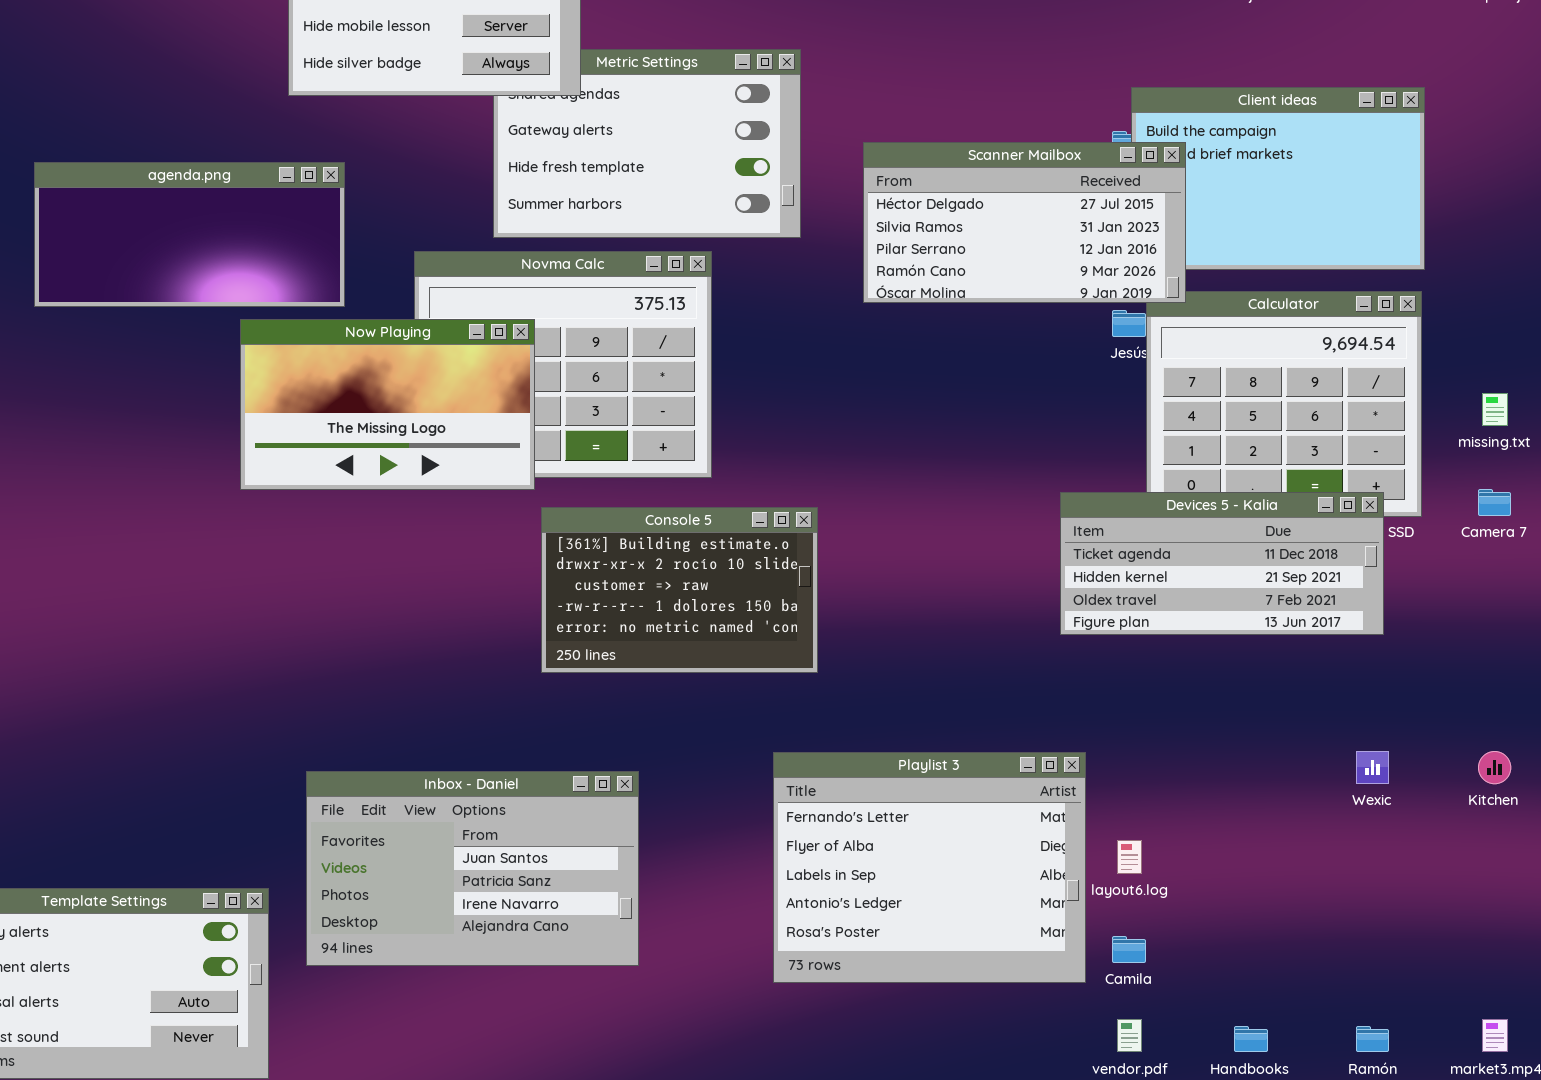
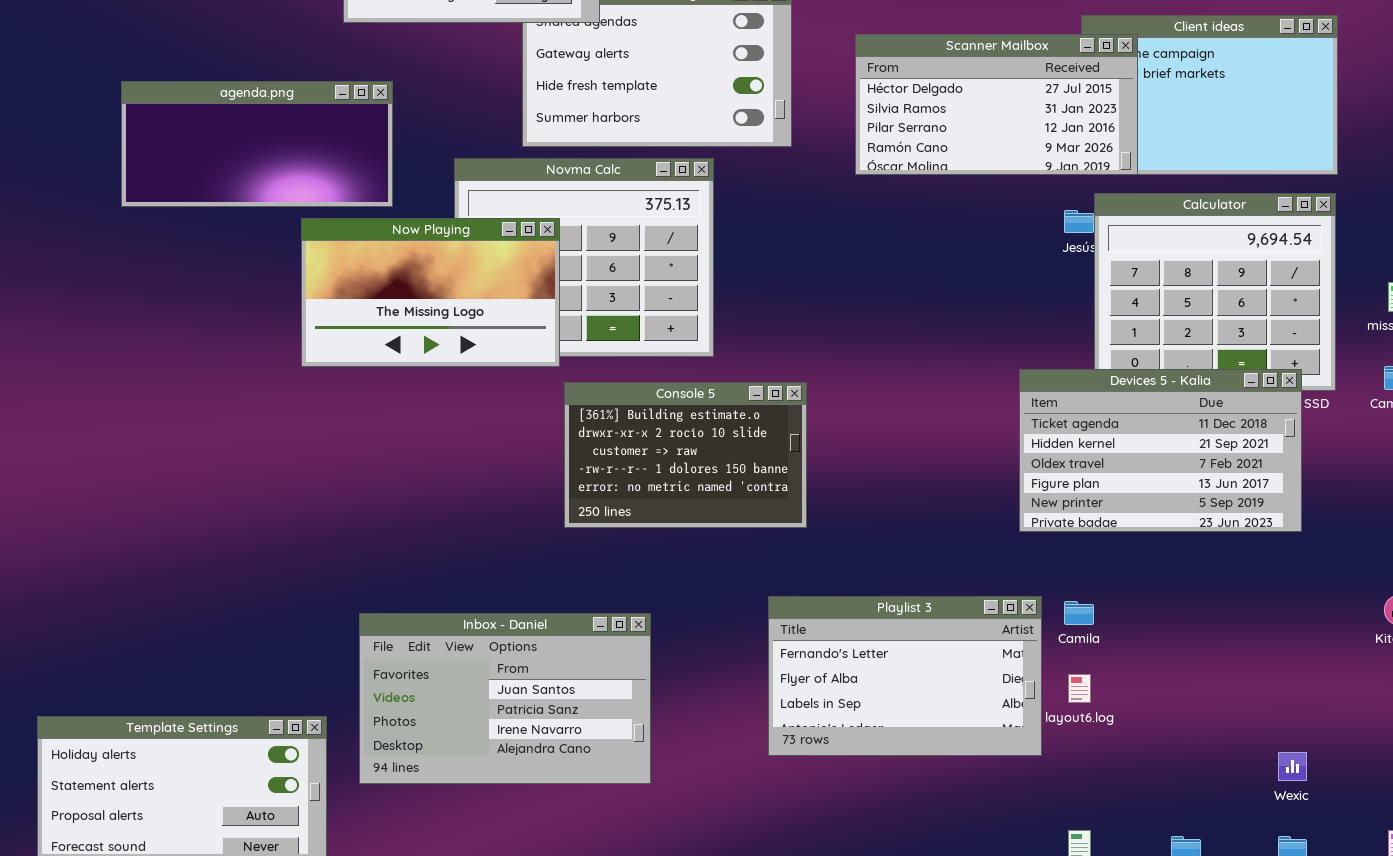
Scanner Mailbox: [863,142,1186,303] -> [855,34,1138,175], moved
Devices 5 - Kalia: [1060,492,1384,635] -> [1019,369,1302,532], resized
Wexic: [1356,751,1389,784] -> [1278,752,1307,781], moved
Playlist 3: [773,752,1086,983] -> [768,596,1042,756], resized
Camila: [1112,936,1146,963] -> [1064,601,1094,625], moved

